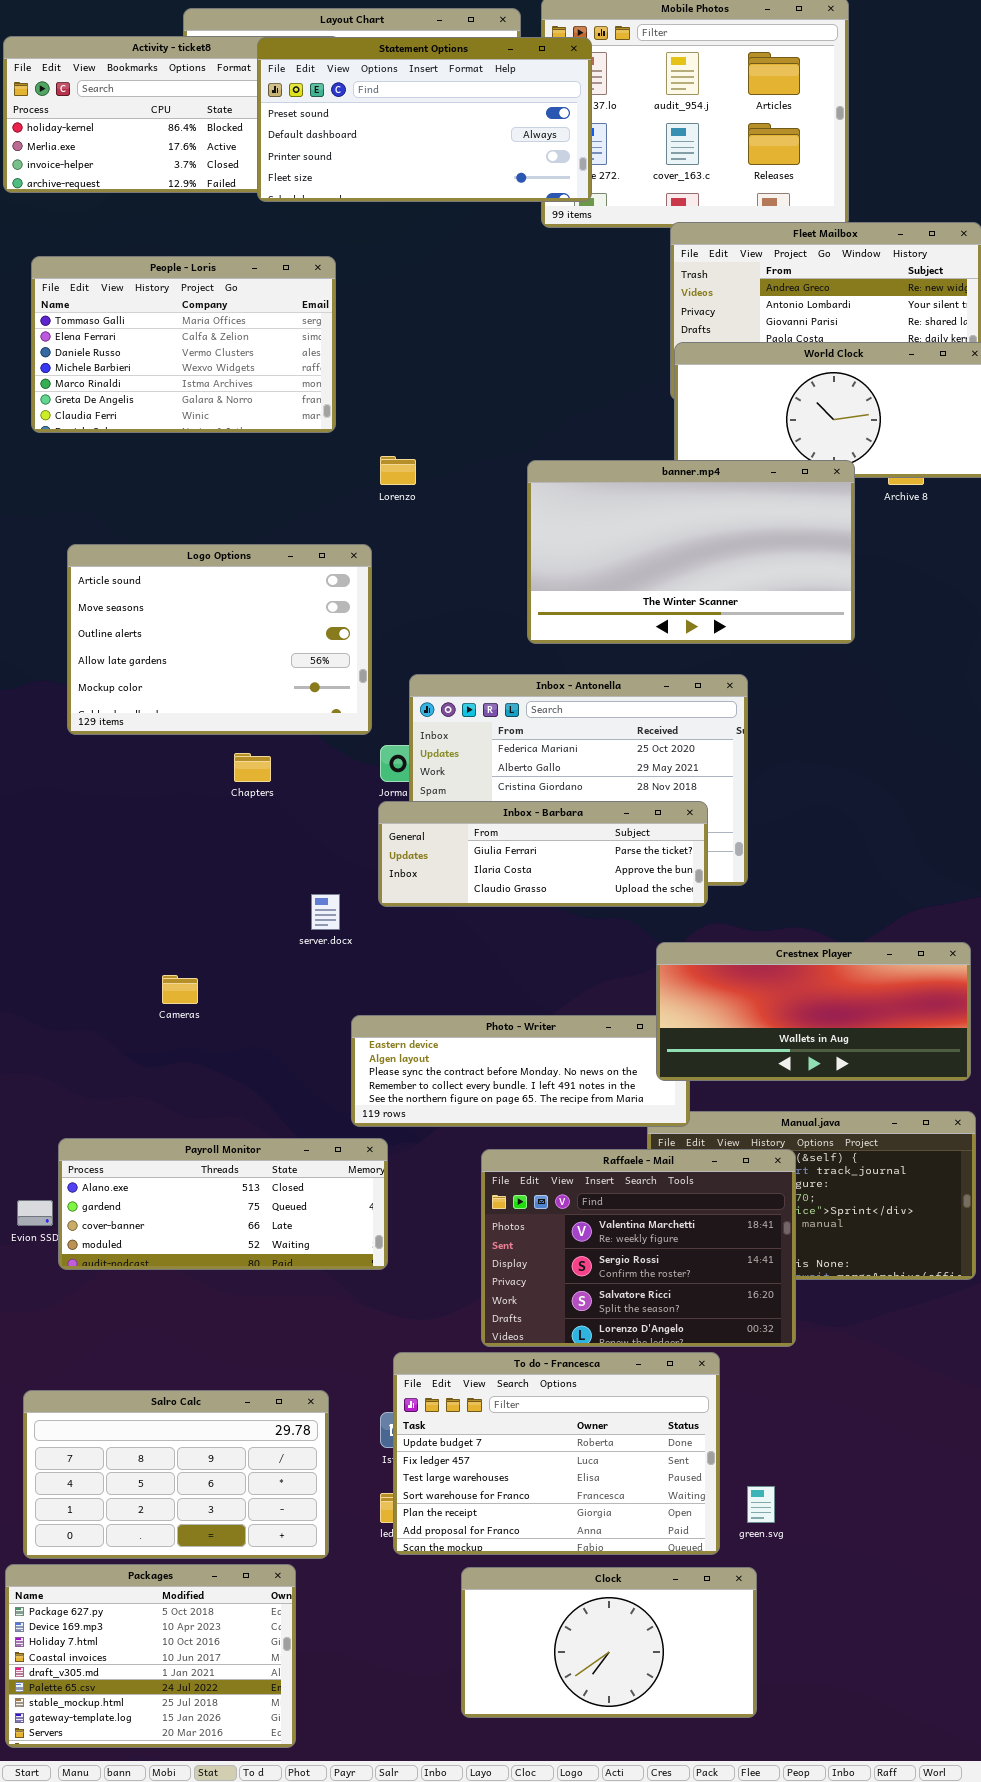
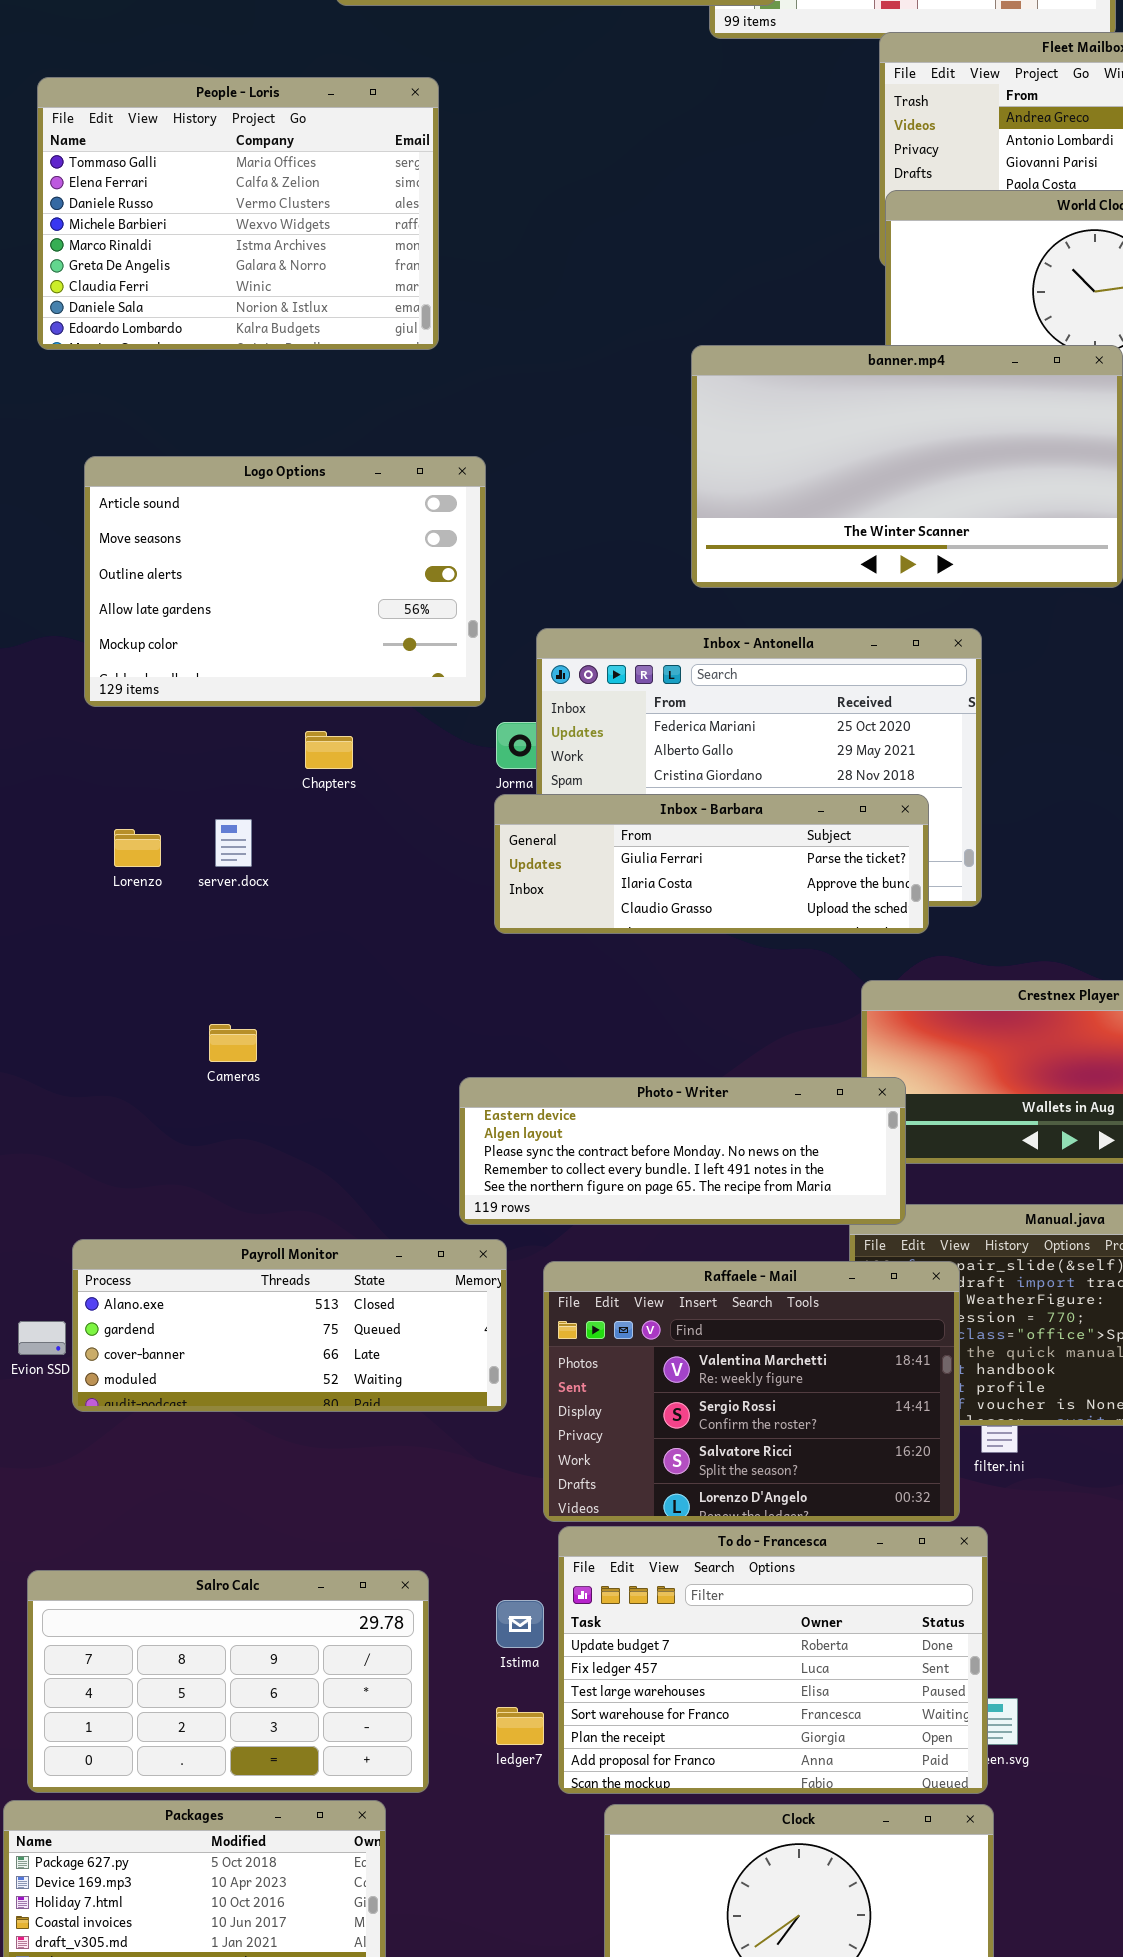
People - Loris: [31,256,336,433] -> [37,77,439,350], resized
Lorenzo: [380,456,416,485] -> [114,829,161,867], moved
server.docx: [311,894,340,930] -> [215,819,252,867], moved
Photo - Writer: [351,1015,690,1127] -> [459,1077,906,1225], raised
Raffaele - Mail: [481,1149,796,1347] -> [543,1261,960,1522], moved
To do - Francesca: [393,1352,720,1555] -> [558,1526,988,1794], moved

